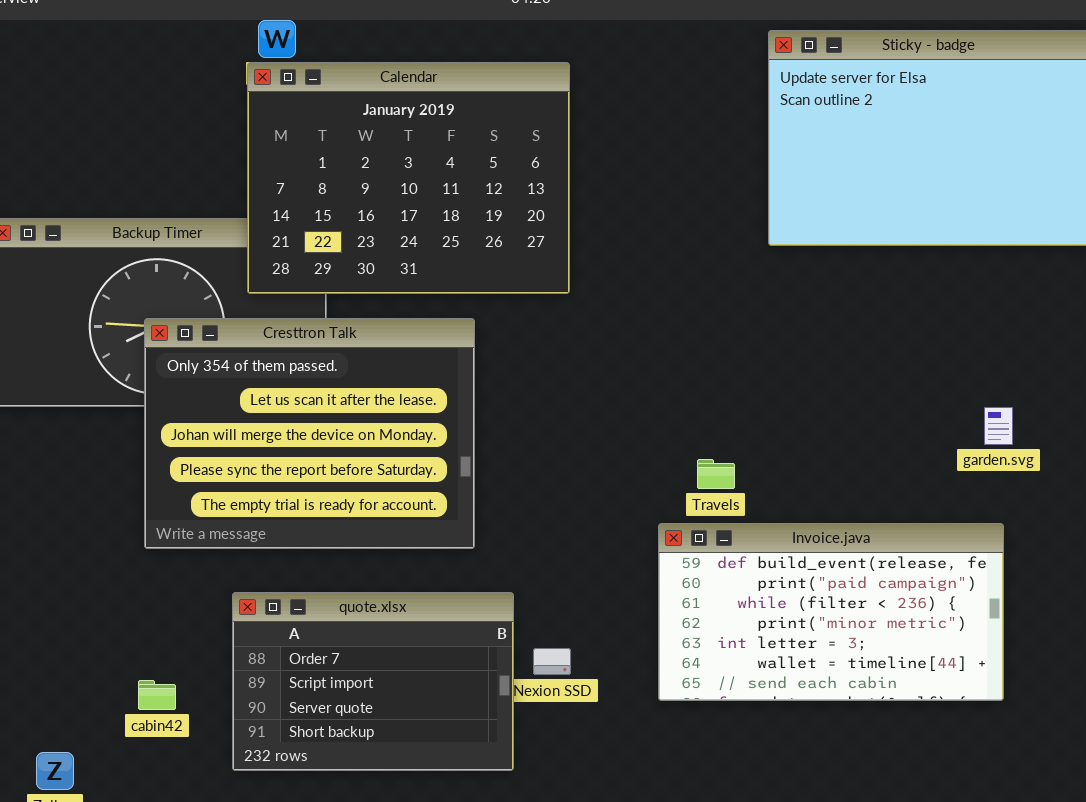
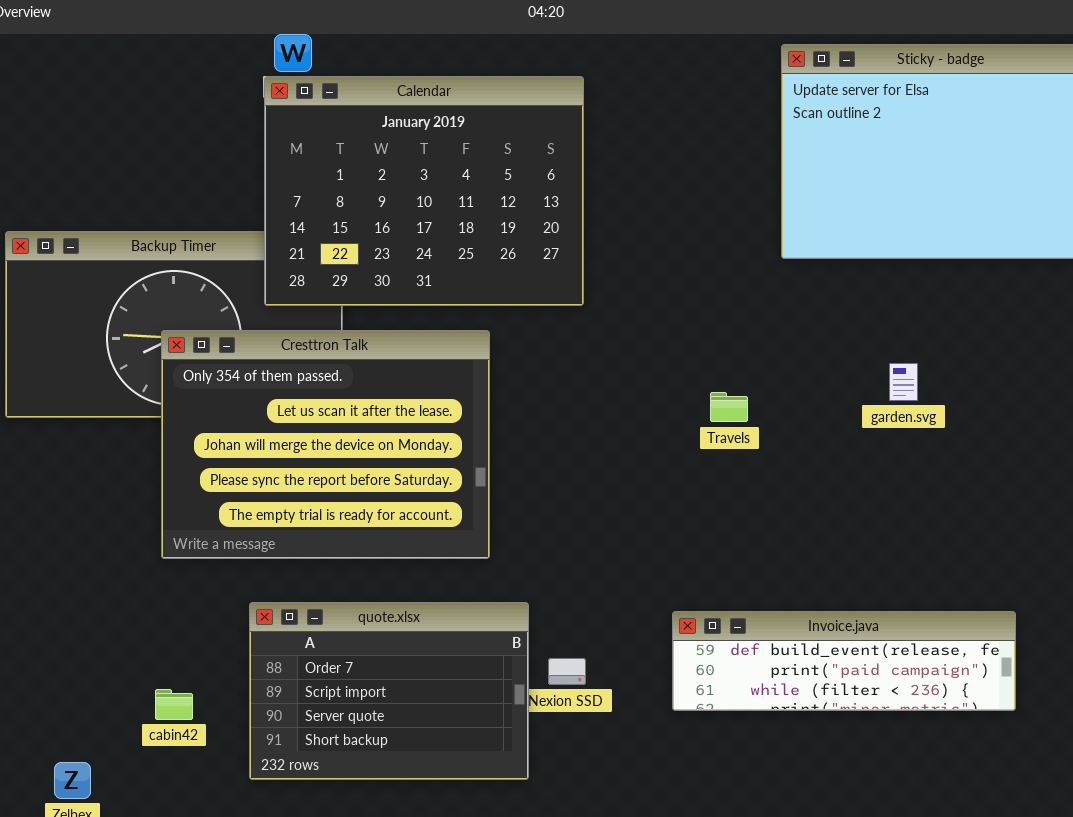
garden.svg: [984,407,1013,445] -> [889,363,918,401], moved
Travels: [697,459,735,489] -> [710,392,748,422], moved
Invoice.java: [658,523,1004,701] -> [672,611,1016,711], resized

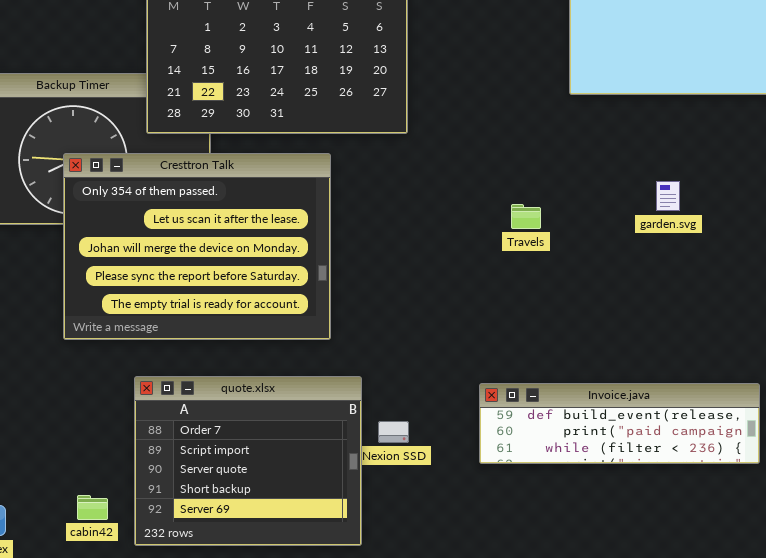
quote.xlsx: [249,602,529,780] -> [134,376,362,546], resized
cabin42: [155,689,193,720] -> [77,495,108,520], moved

